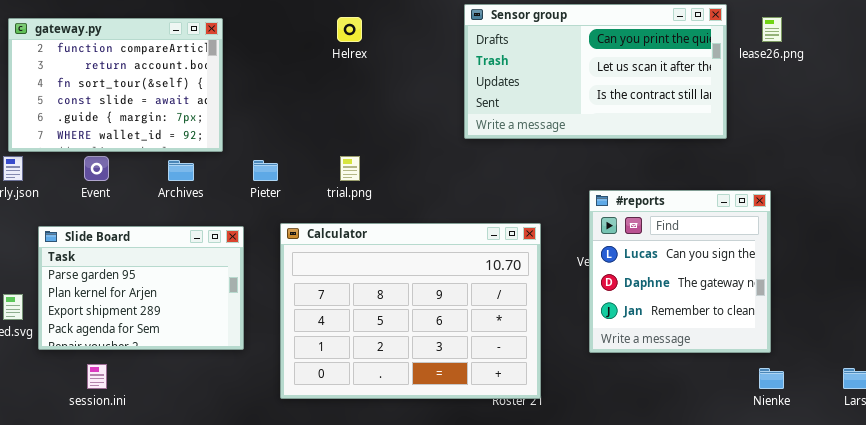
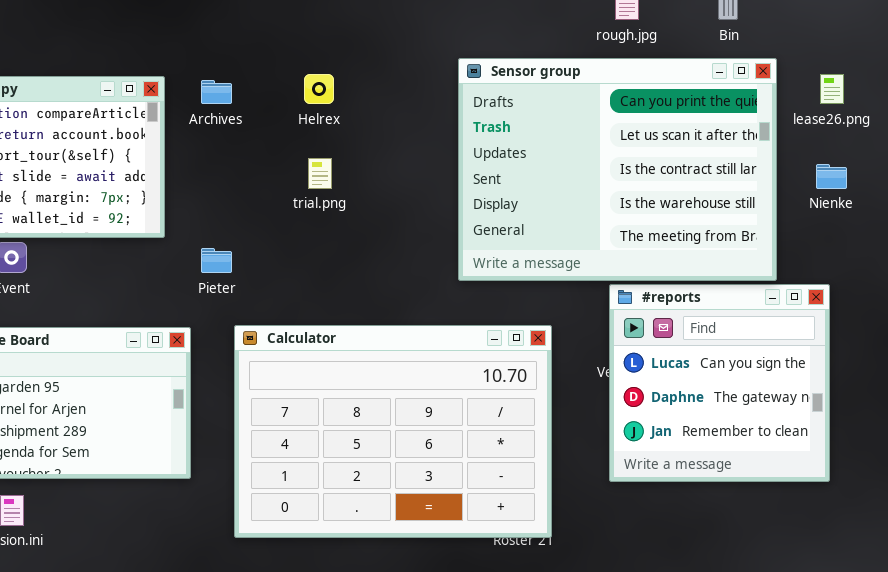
Sensor group: [464,4,727,139] -> [458,58,777,281], resized
trial.png: [340,156,360,181] -> [308,158,332,189], moved
Archives: [168,160,194,181] -> [201,80,232,104], moved
Nienke: [759,368,784,389] -> [816,164,847,189], moved

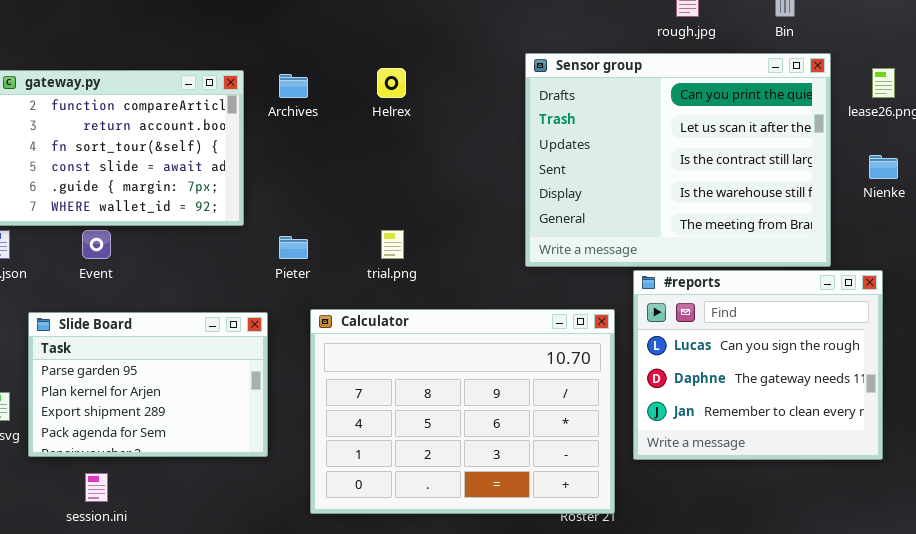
trial.png: [308,158,332,189] -> [381,230,404,259], moved
#reports: [609,284,830,482] -> [633,270,883,460], resized

